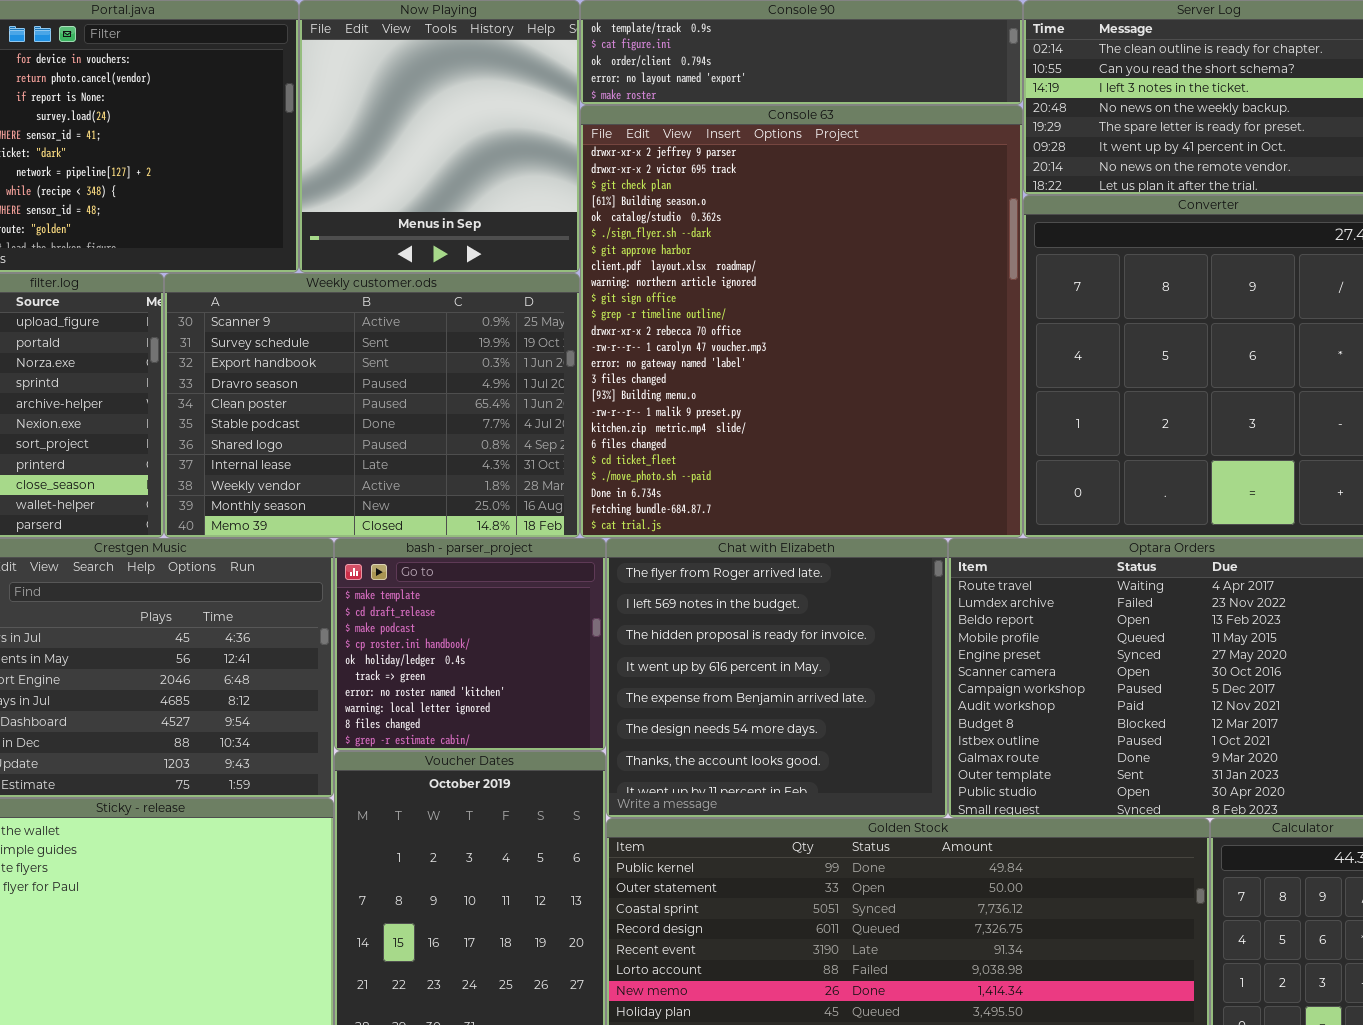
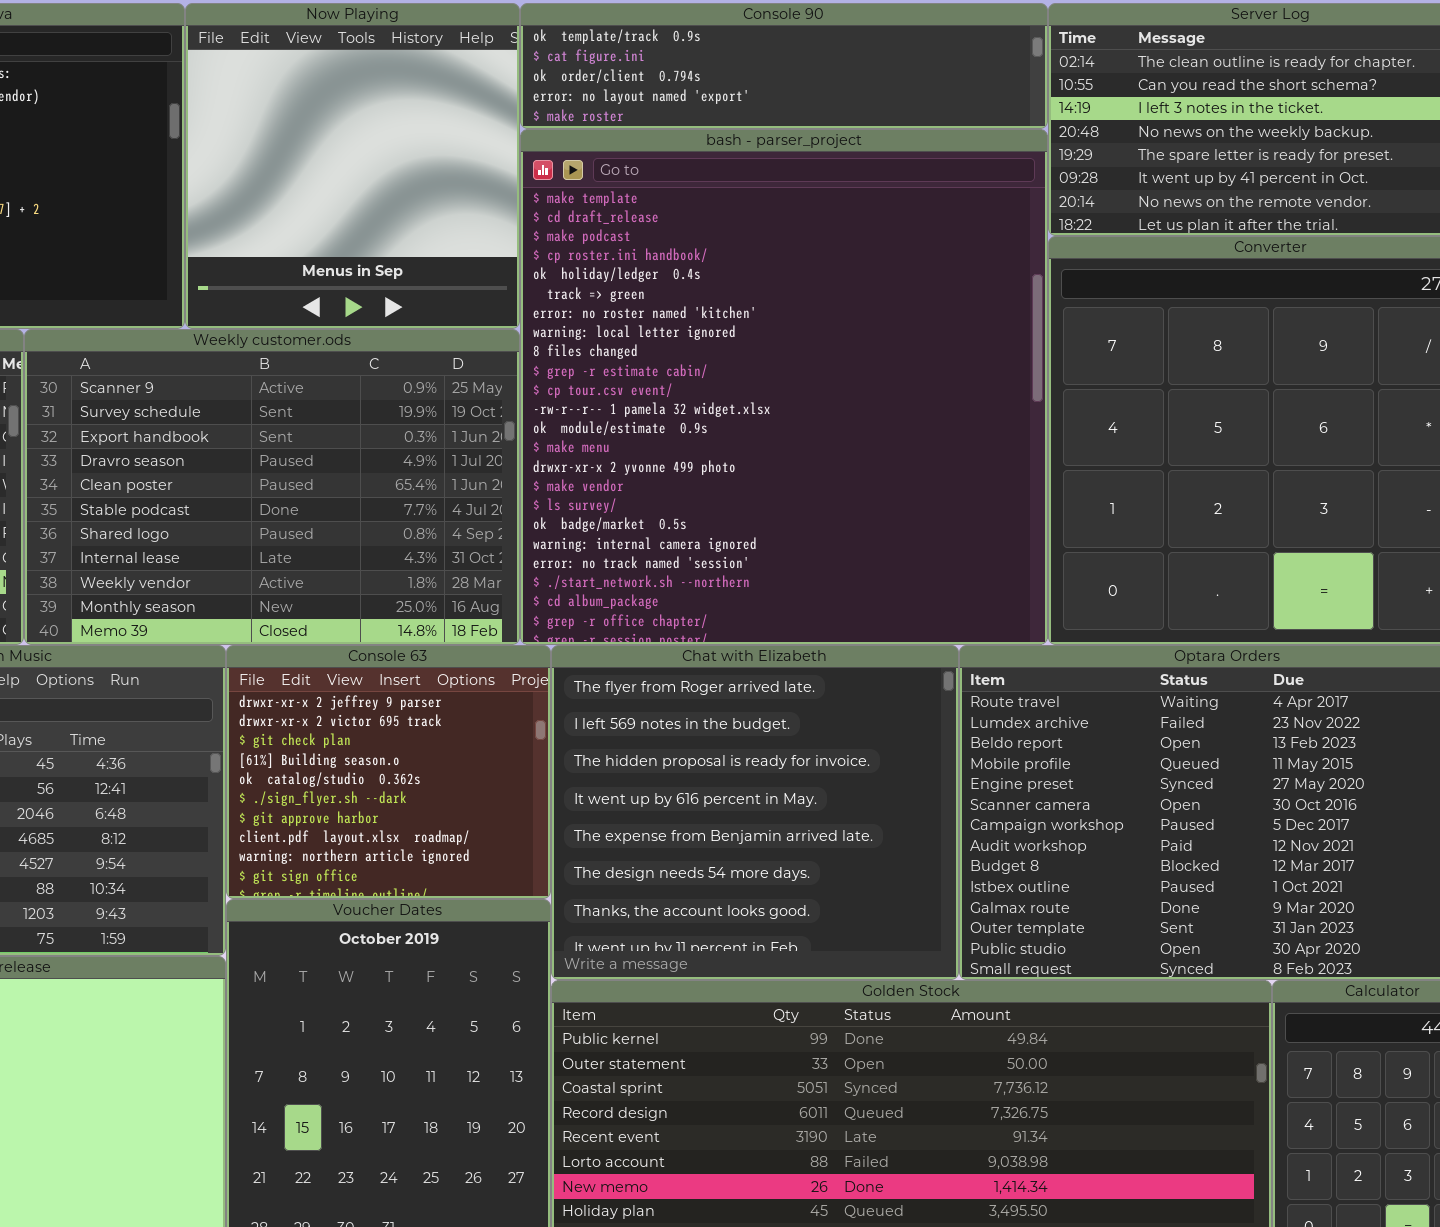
Console 63: [580,105,1023,538] -> [226,645,551,899], moved, resized
bash - parser_project: [334,538,606,751] -> [520,129,1048,645], moved, resized

